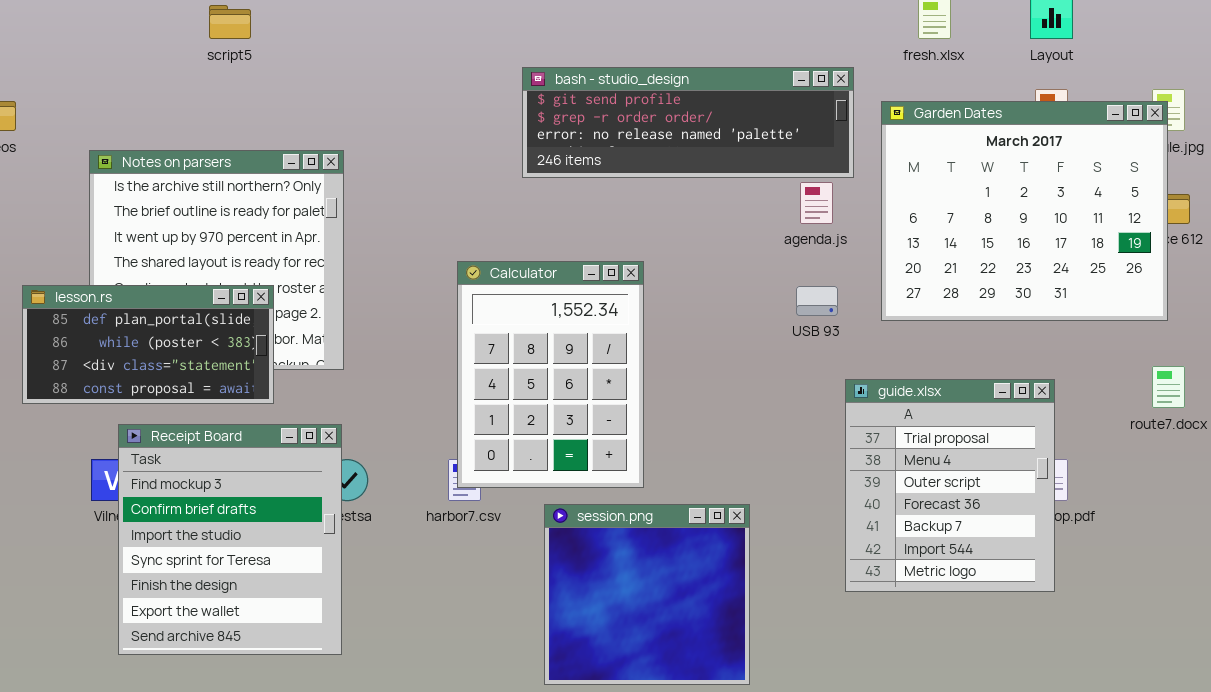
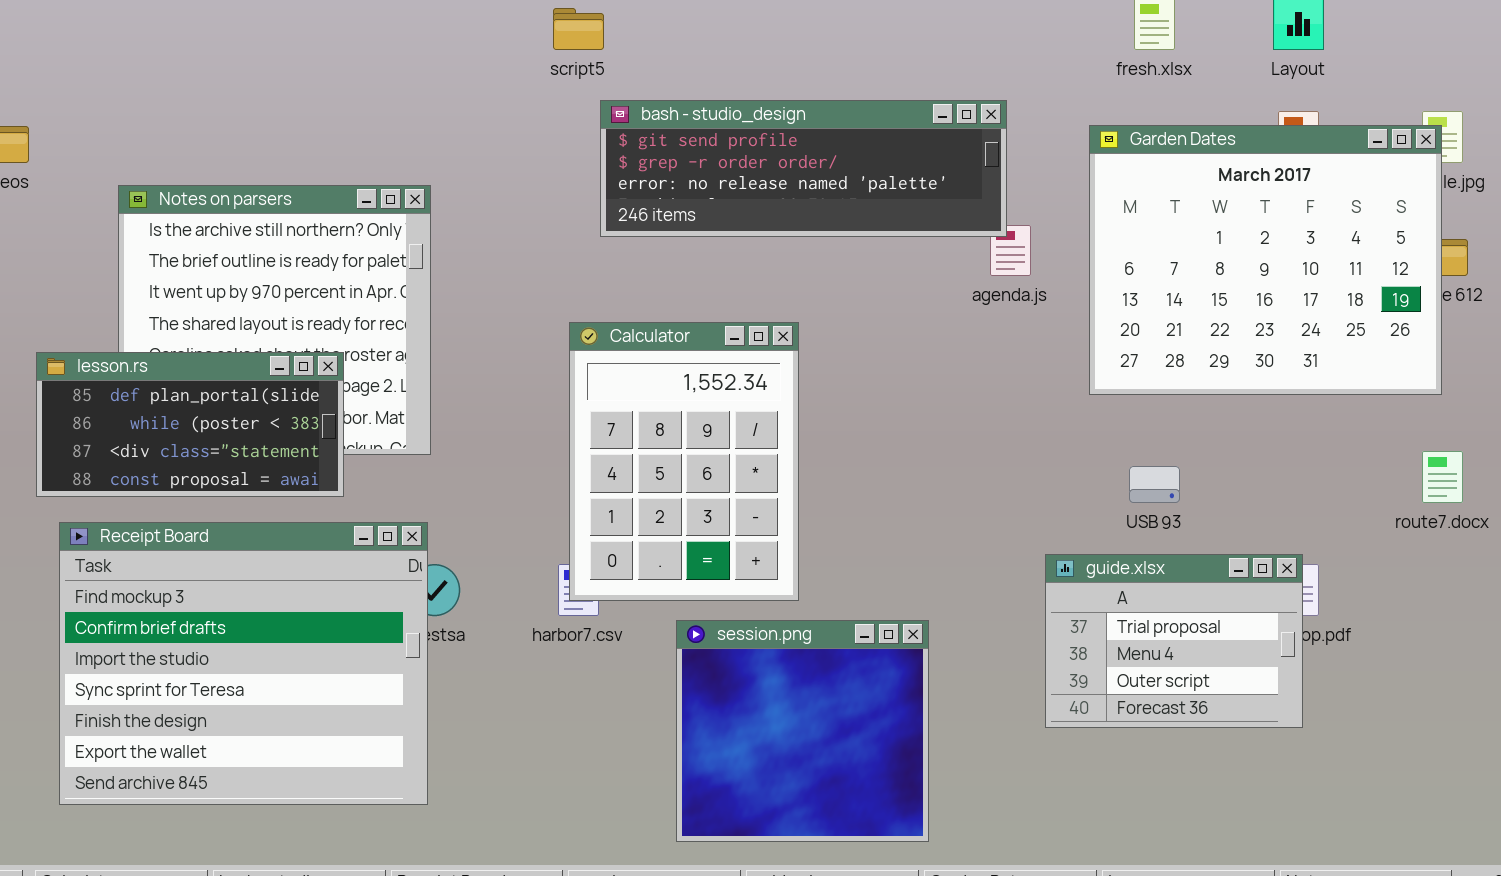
script5: [209,5,251,39] -> [553,8,604,50], moved
bash - studio_design: [522,67,854,178] -> [600,100,1007,237], moved
USB 93: [796,286,838,316] -> [1129,466,1180,503], moved
guide.xlsx: [845,379,1055,592] -> [1045,554,1303,728], resized
Receipt Board: [118,424,342,655] -> [59,522,428,805], resized

